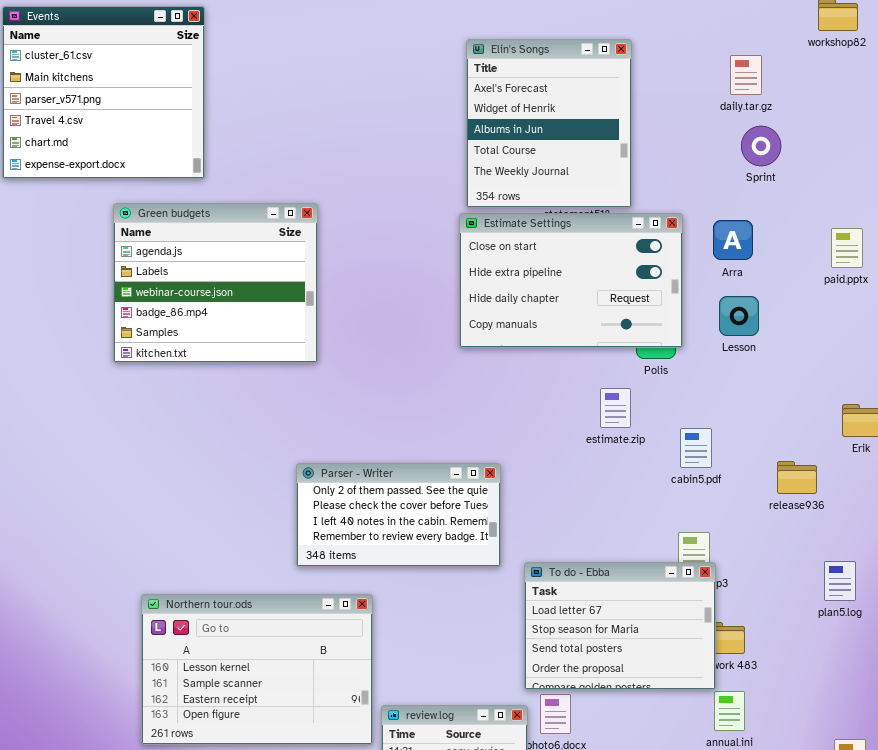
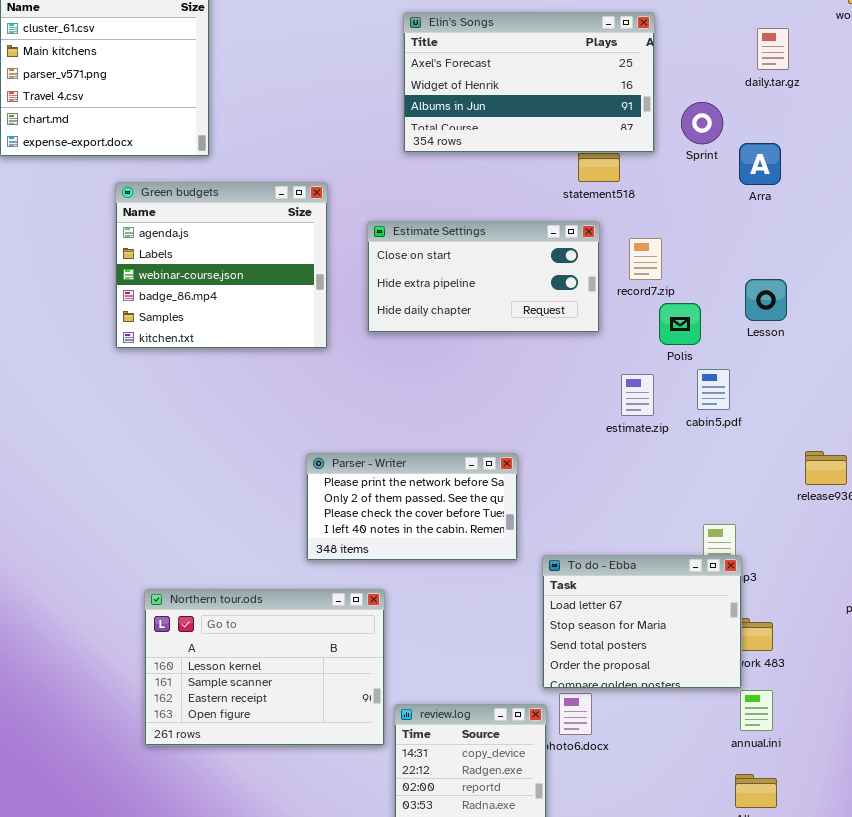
Elin's Songs: [466,39,632,208] -> [403,12,655,153], resized
Sprint: [741,126,781,166] -> [681,102,723,144], moved
Estimate Settings: [459,213,683,348] -> [367,221,600,333], moved, resized
Arra: [713,220,753,260] -> [739,143,781,185], moved
cabin5.pdf: [680,428,712,468] -> [697,369,730,410], moved
Parser - Writer: [296,463,501,567] -> [306,453,518,561], scrolled up 1 row

